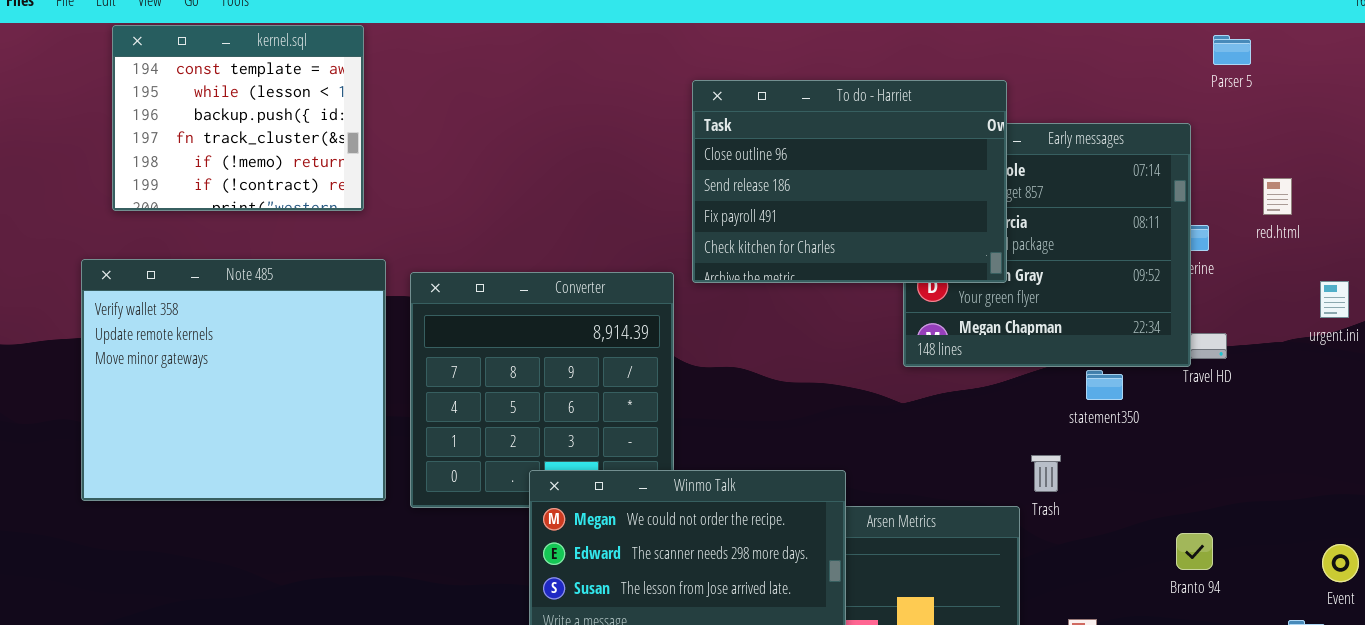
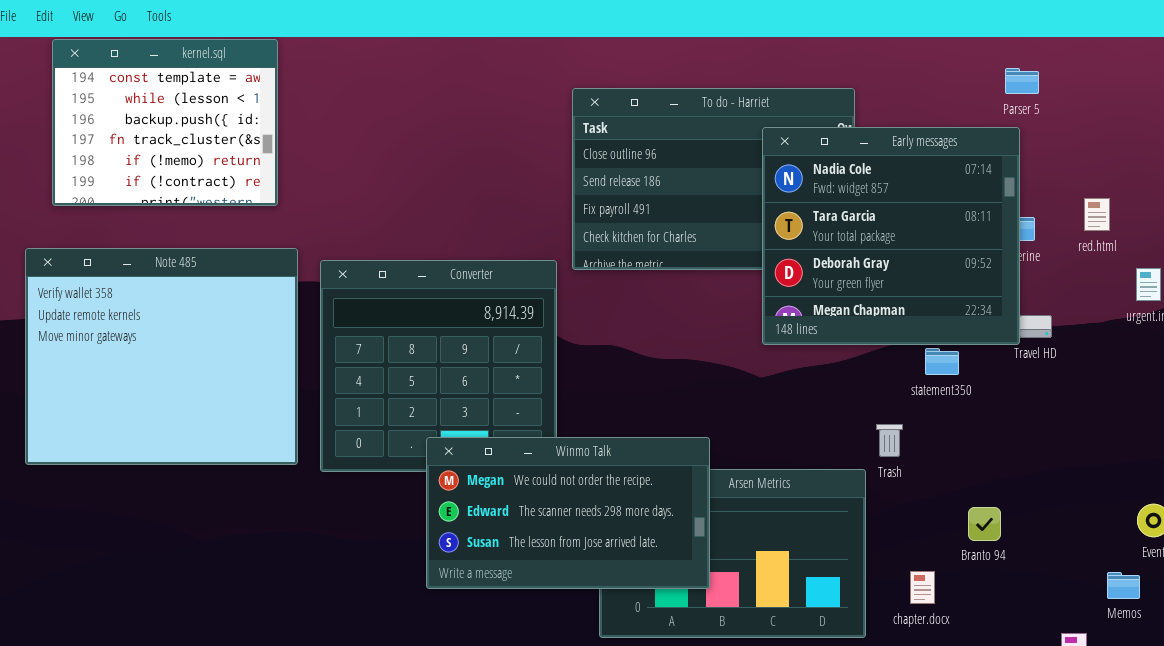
Parser 5: [1213,35,1251,65] -> [1005,68,1039,94], moved
Early messages: [903,123,1191,367] -> [762,127,1020,345], raised
red.html: [1263,178,1292,215] -> [1084,198,1110,231], moved
Branto 94: [1176,533,1213,570] -> [968,507,1001,541], moved

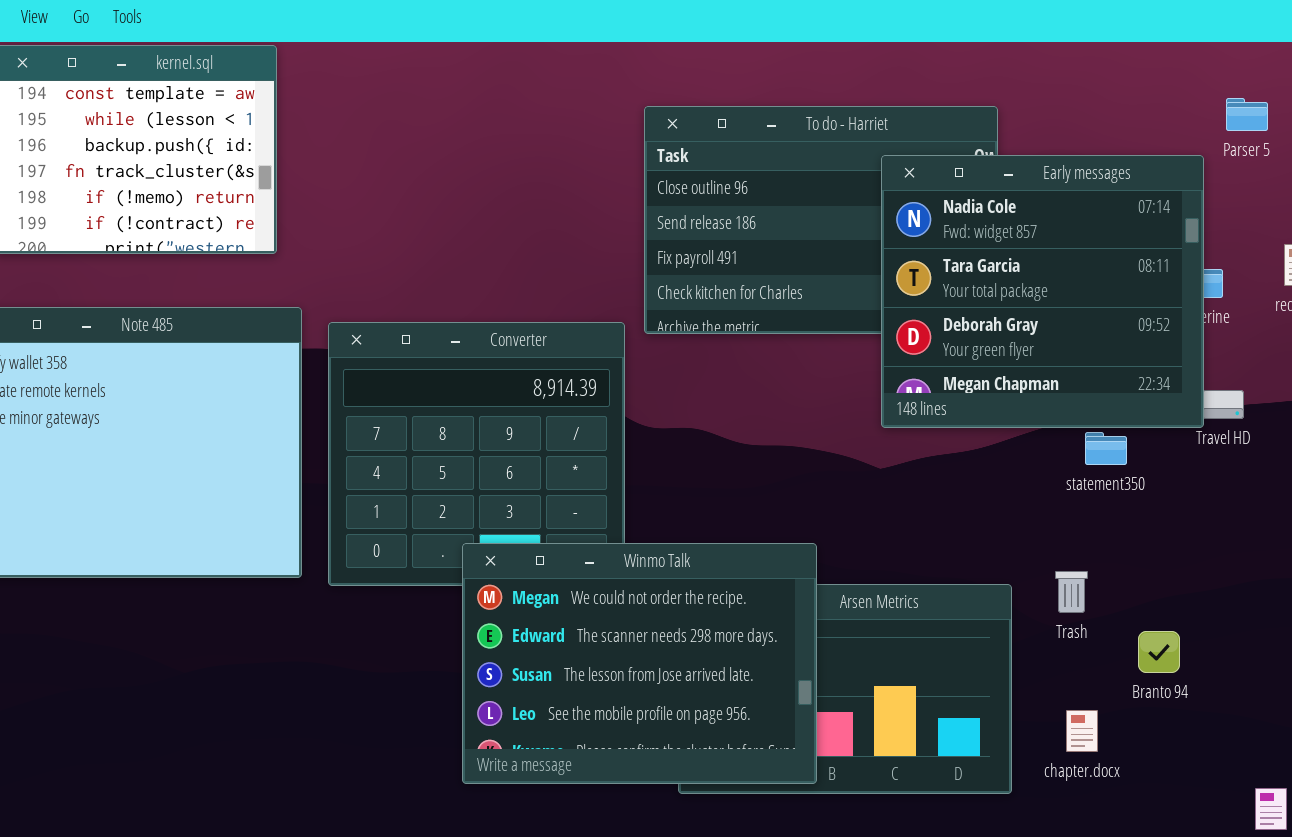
Parser 5: [1005,68,1039,94] -> [1226,98,1268,131], moved
Trash: [876,424,903,457] -> [1055,571,1088,613], moved
Winmo Talk: [426,437,710,589] -> [462,543,817,784], resized

